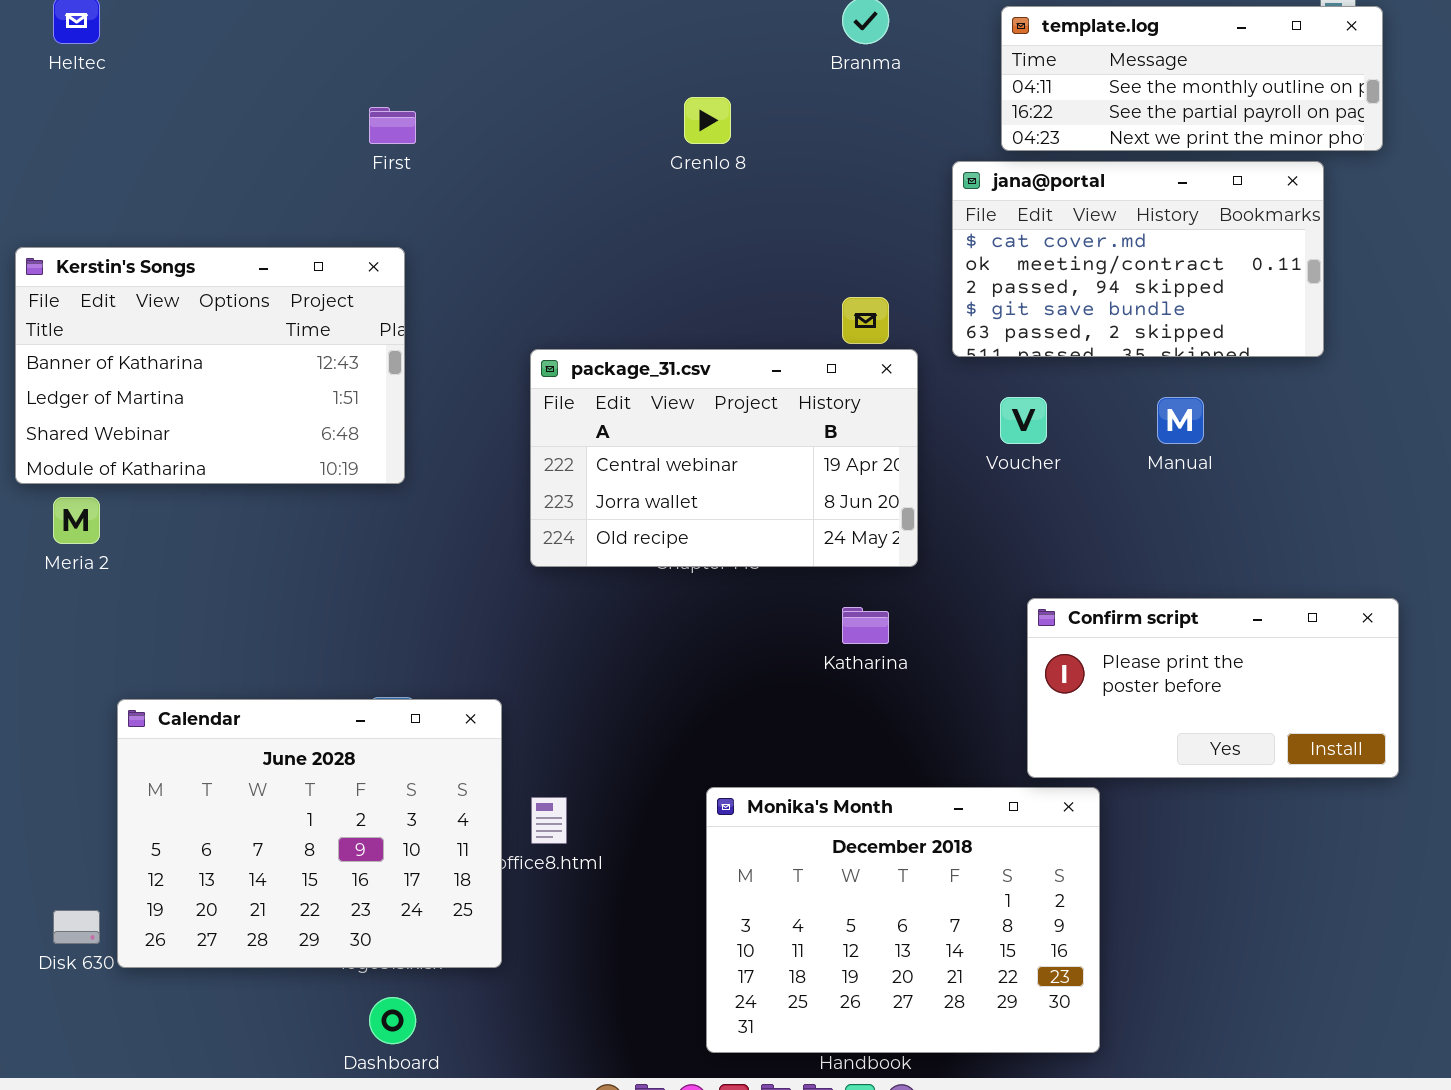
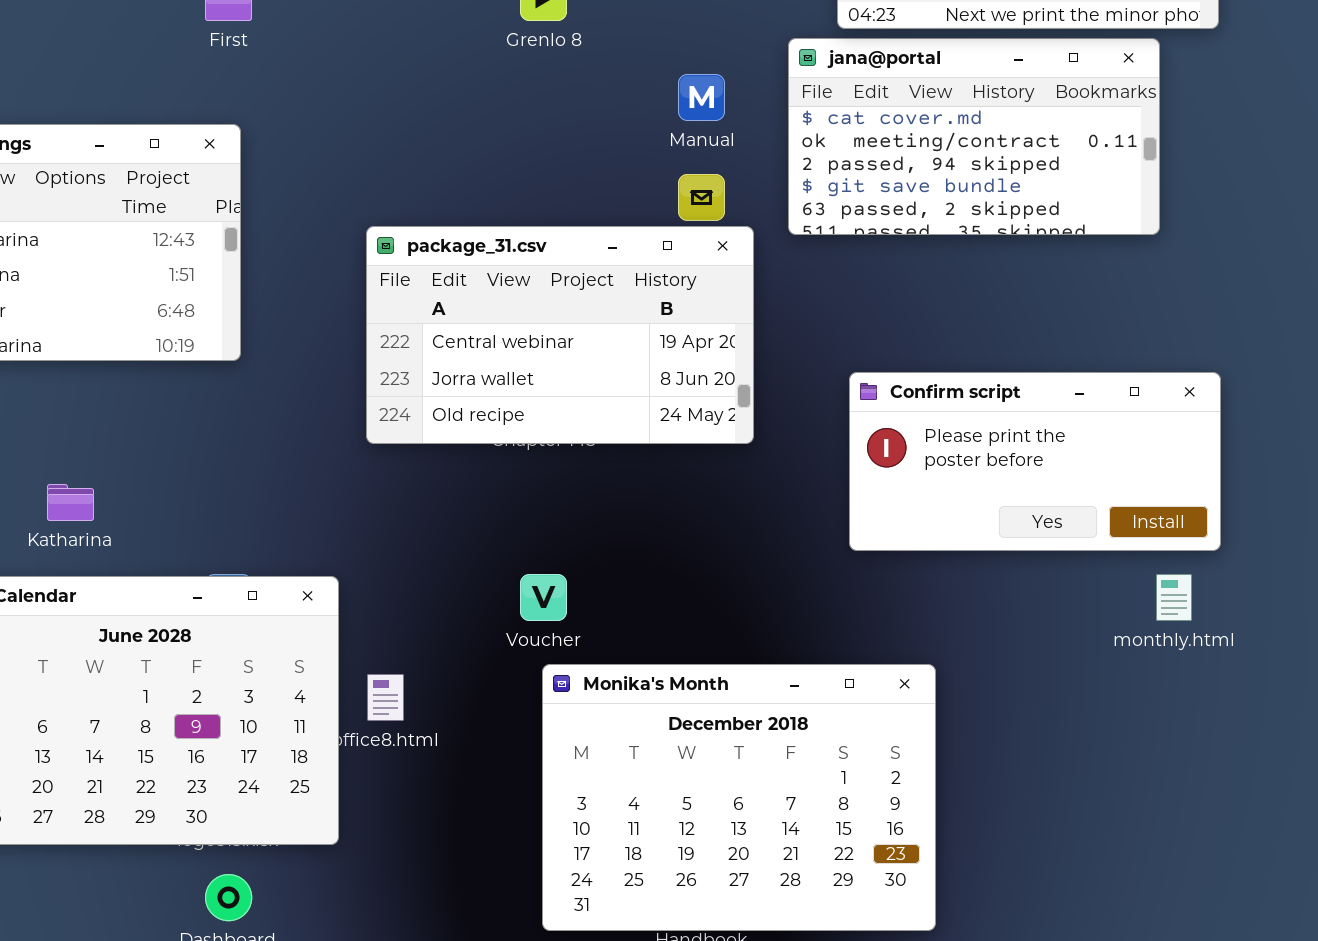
Voucher: [1000,397,1047,444] -> [520,574,567,621], moved
Manual: [1157,397,1204,444] -> [678,74,725,121], moved
Confirm script: [1027,598,1399,778] -> [849,372,1221,551], moved
Katharina: [842,607,889,644] -> [47,484,94,521], moved

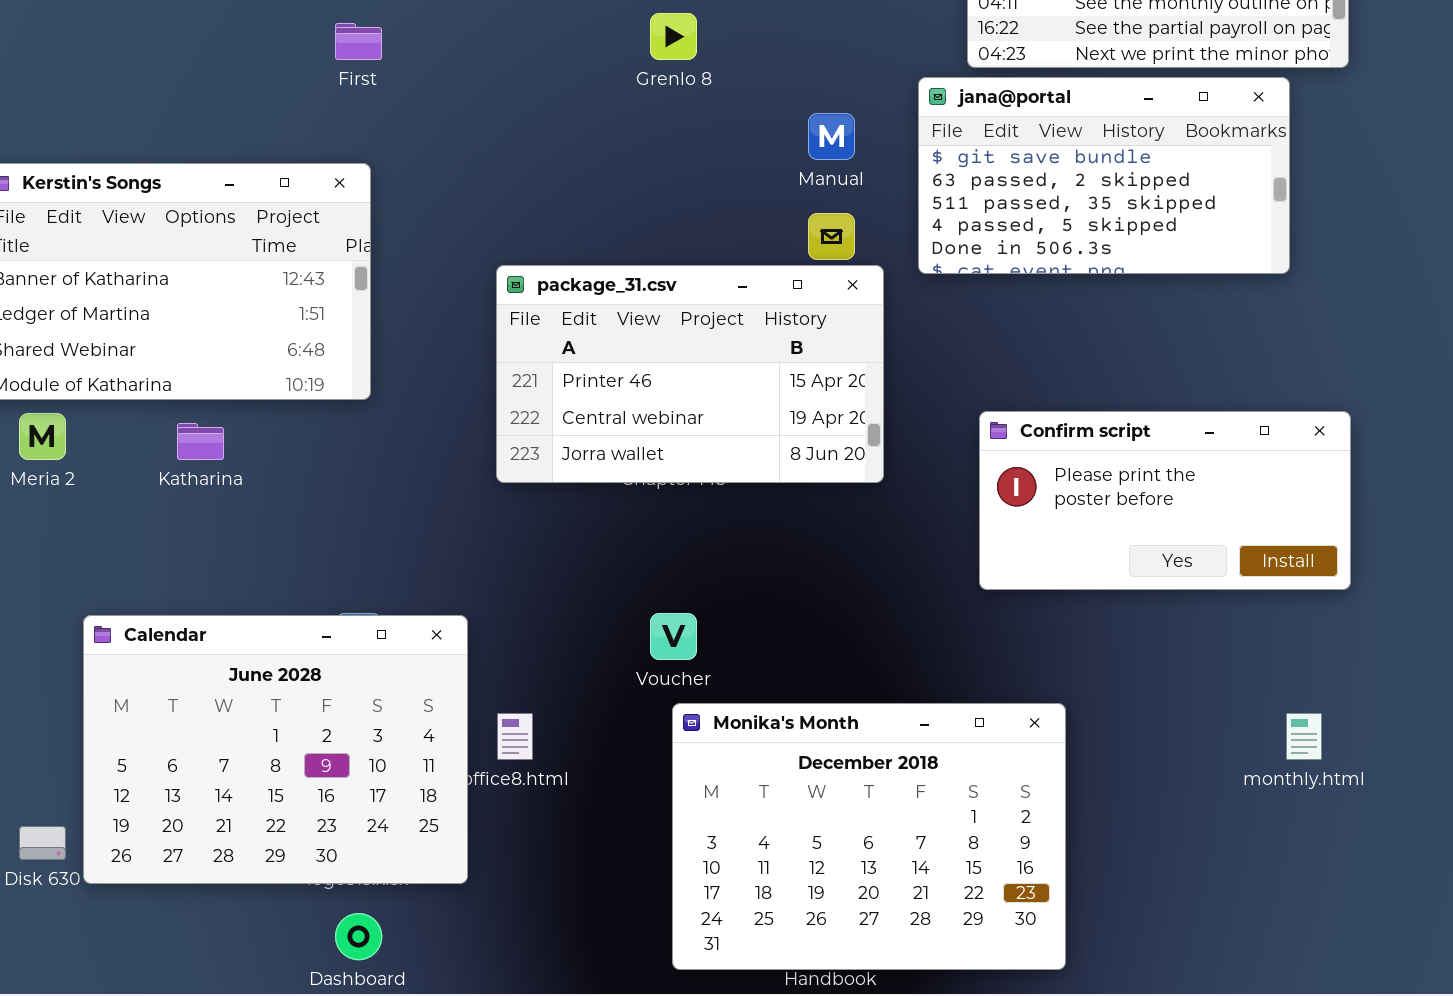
jana@portal: [788,38,1160,235] -> [918,77,1290,274], scrolled down 3 rows
package_31.csv: [366,226,754,444] -> [496,265,884,483], scrolled up 1 row
Katharina: [47,484,94,521] -> [177,423,224,460], moved
monthly.html: [1156,574,1192,621] -> [1286,713,1322,760], moved

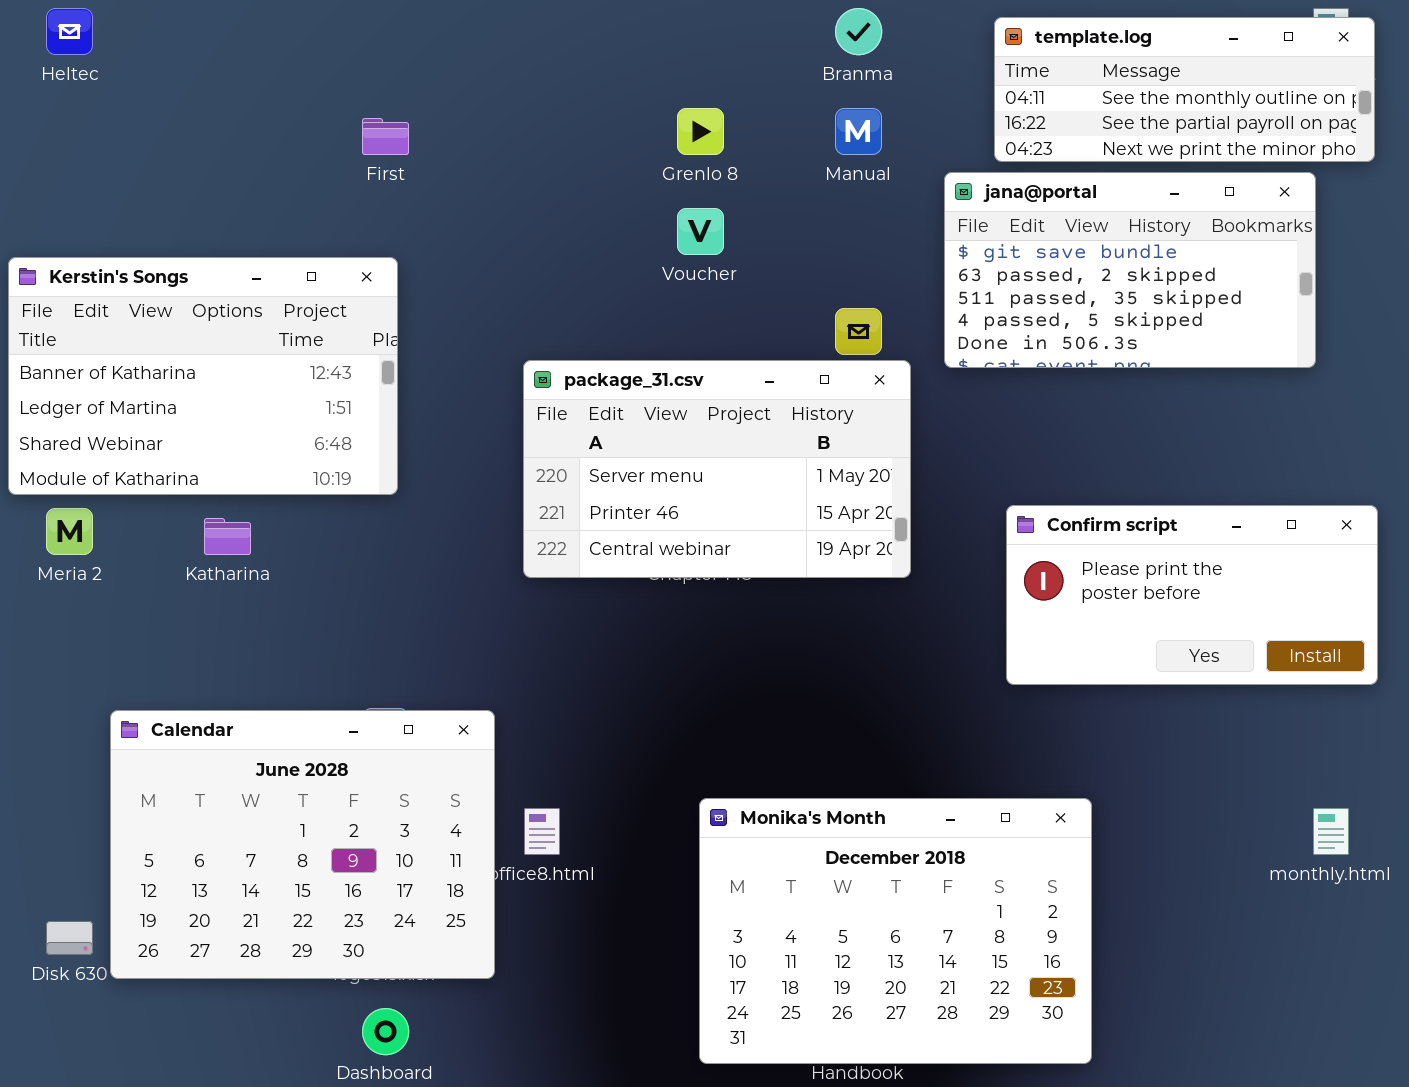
Manual: [808,113,855,160] -> [835,108,882,155], moved
package_31.csv: [496,265,884,483] -> [523,360,911,578], scrolled up 1 row
Voucher: [650,613,697,660] -> [677,208,724,255], moved

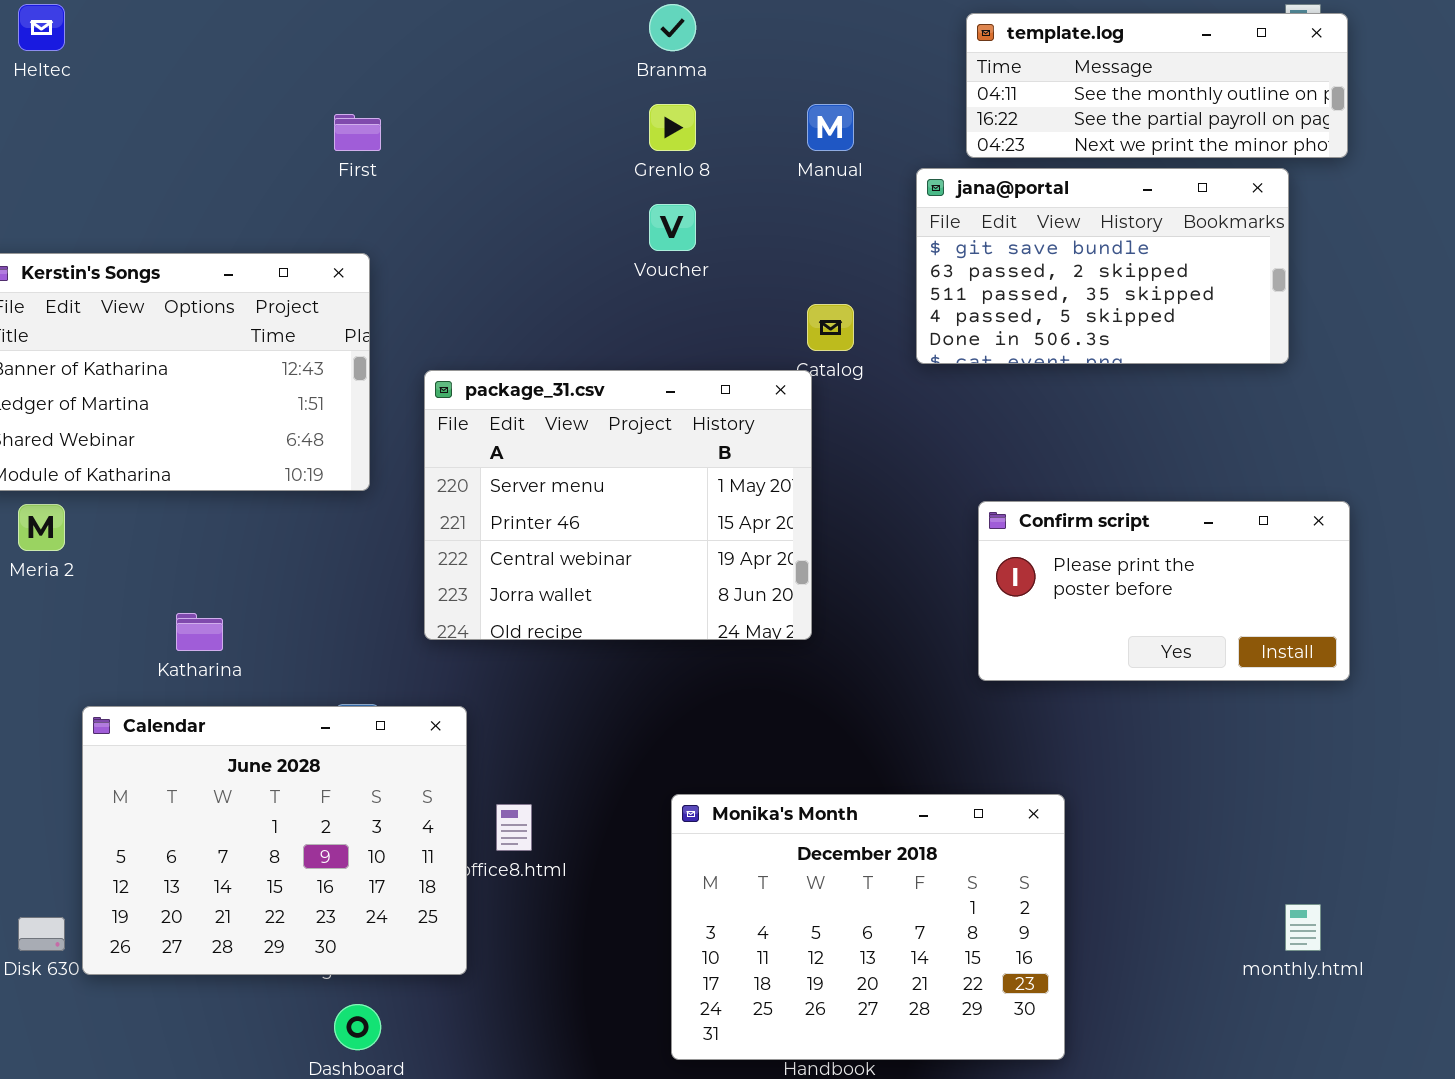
Branma: [835,8,882,55] -> [649,4,696,51], moved
package_31.csv: [523,360,911,578] -> [424,370,812,640], moved, resized
Katharina: [204,518,251,555] -> [176,613,223,651], moved
monthly.html: [1313,808,1349,855] -> [1285,904,1321,951], moved

